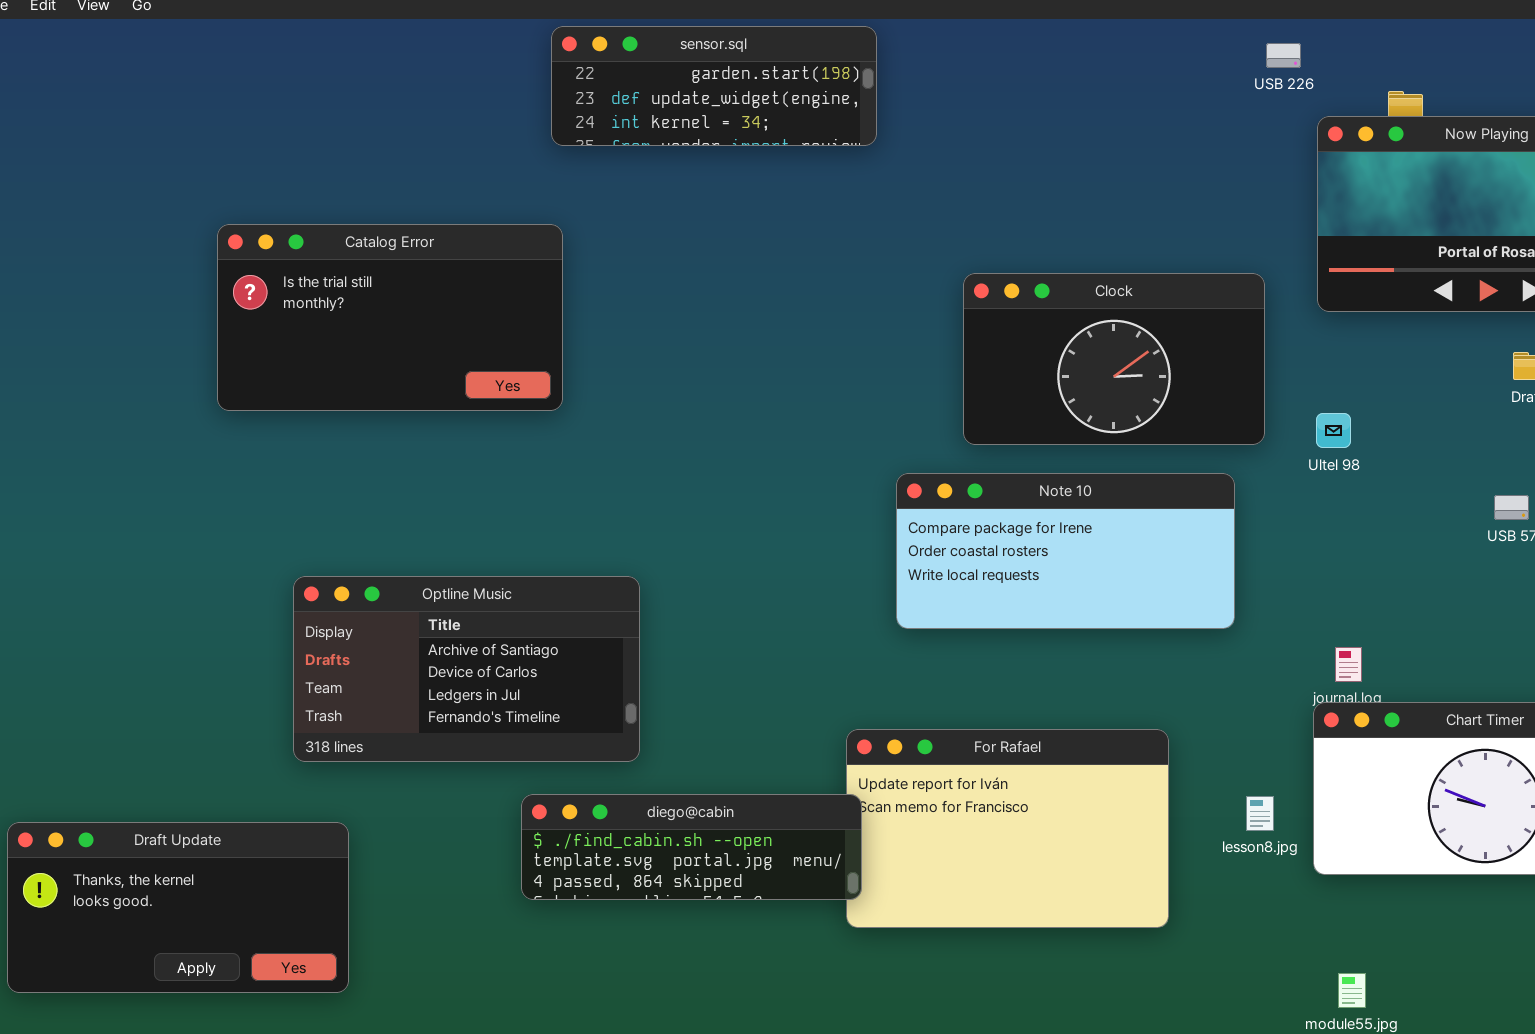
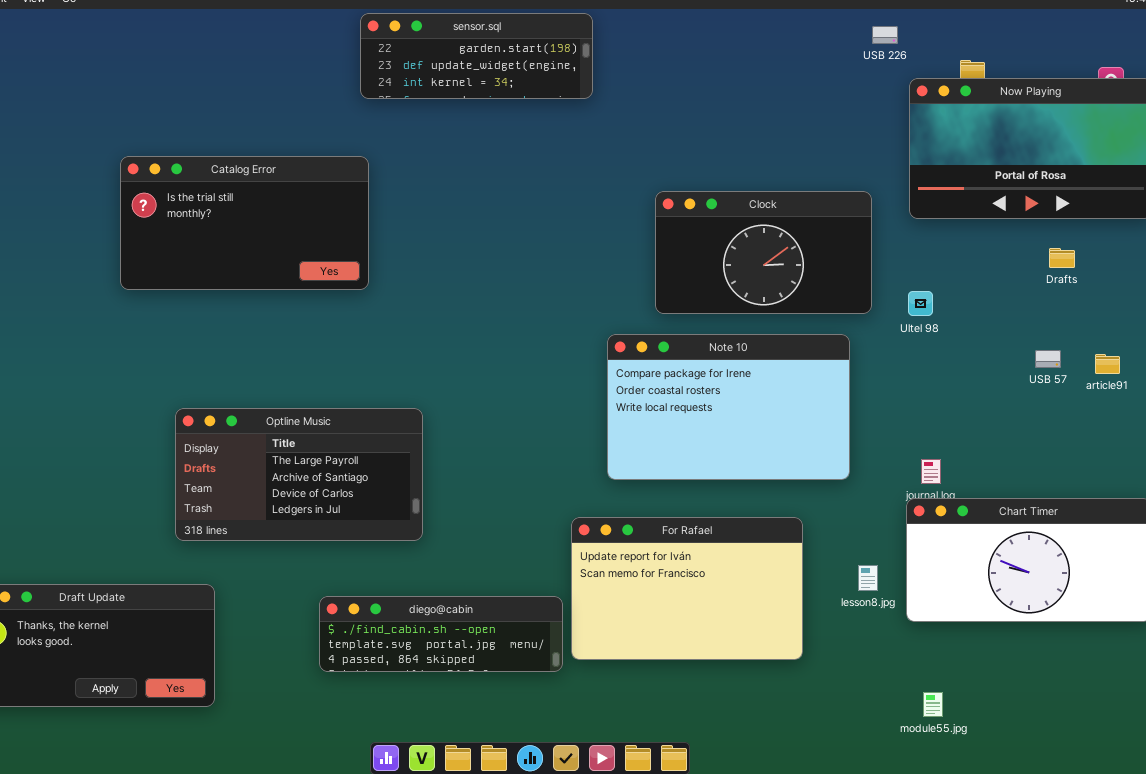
Note 10: [896,473,1235,629] -> [607,334,850,480], resized
Optline Music: [293,576,640,762] -> [175,408,423,541], scrolled up 1 row
diego@cabin: [521,794,862,900] -> [319,596,563,672], moved

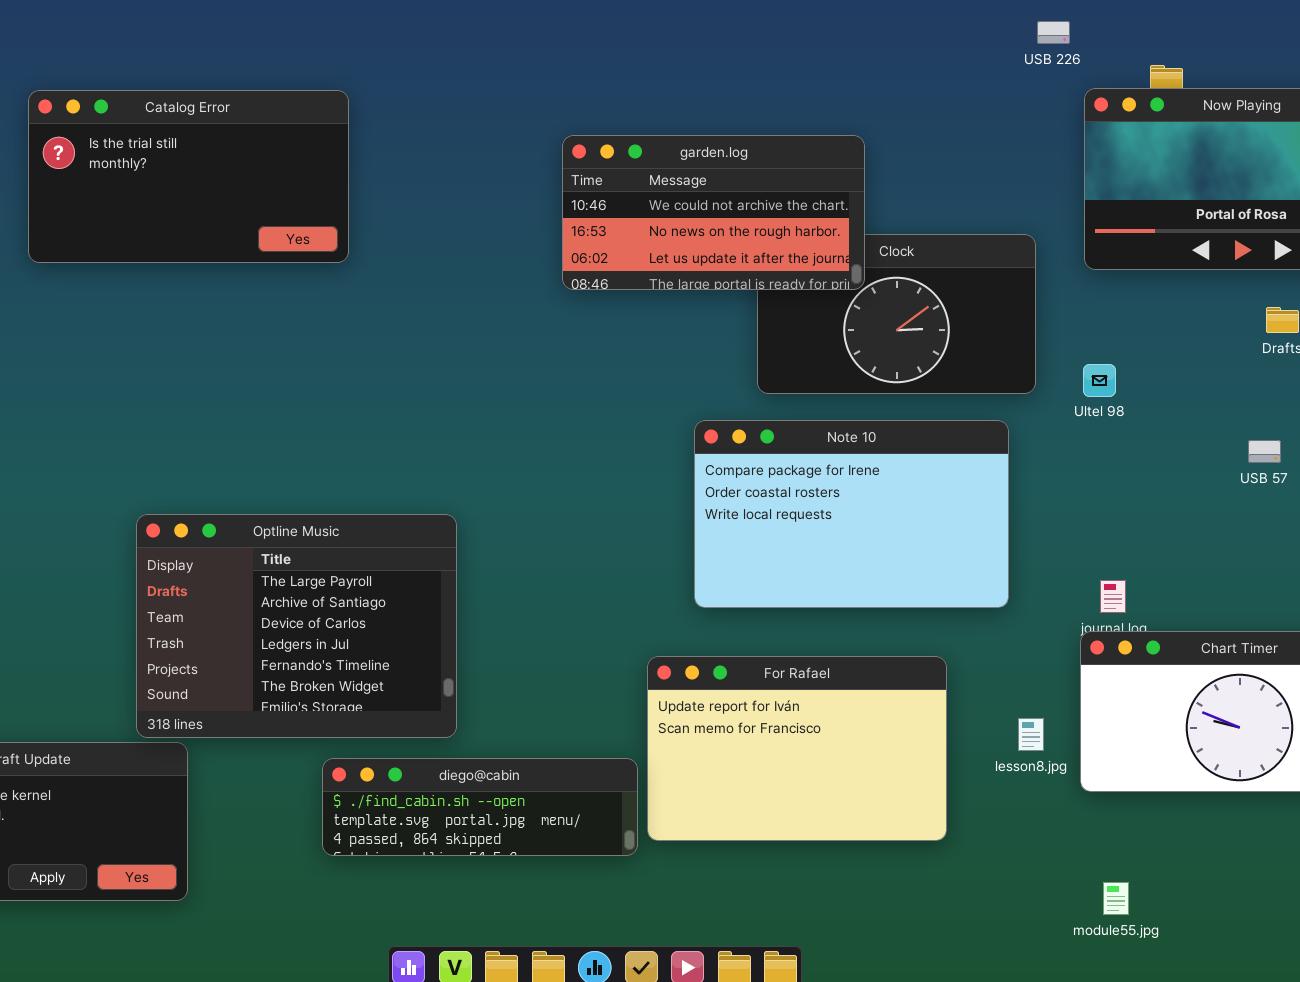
sensor.sql: [360,13,593,99] -> none, closed
garden.log: none -> [562,135,865,290], opened
Catalog Error: [120,156,369,290] -> [28,90,349,263], moved
Optline Music: [175,408,423,541] -> [136,514,457,738], resized

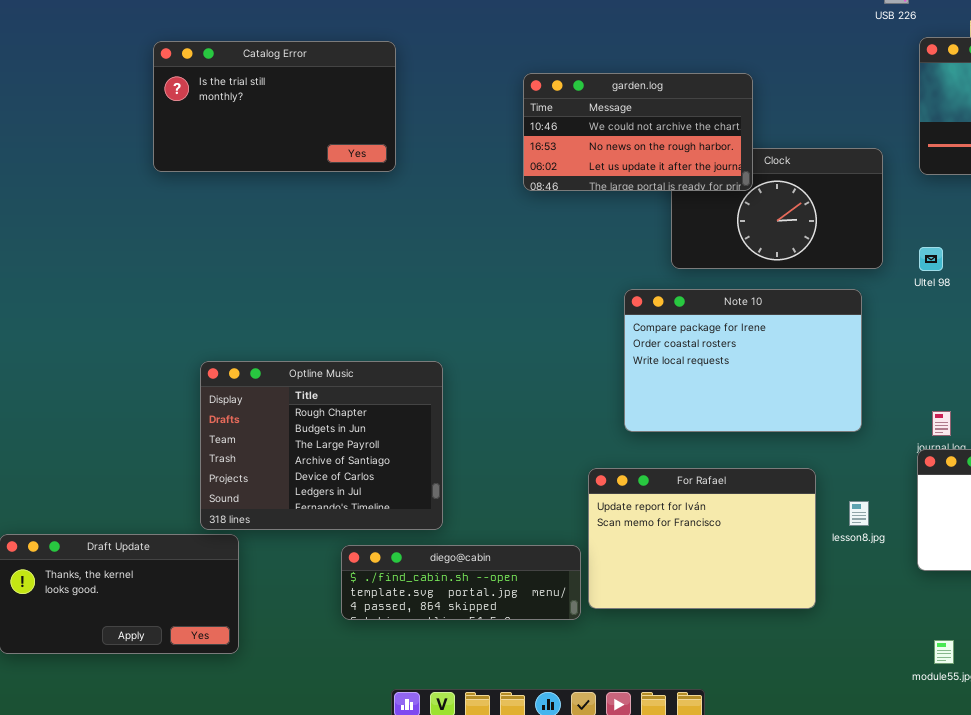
Catalog Error: [28,90,349,263] -> [153,41,396,172], moved
Optline Music: [136,514,457,738] -> [200,361,443,530], scrolled up 2 rows
lesson8.jpg: [1018,718,1044,751] -> [849,501,869,526], moved

